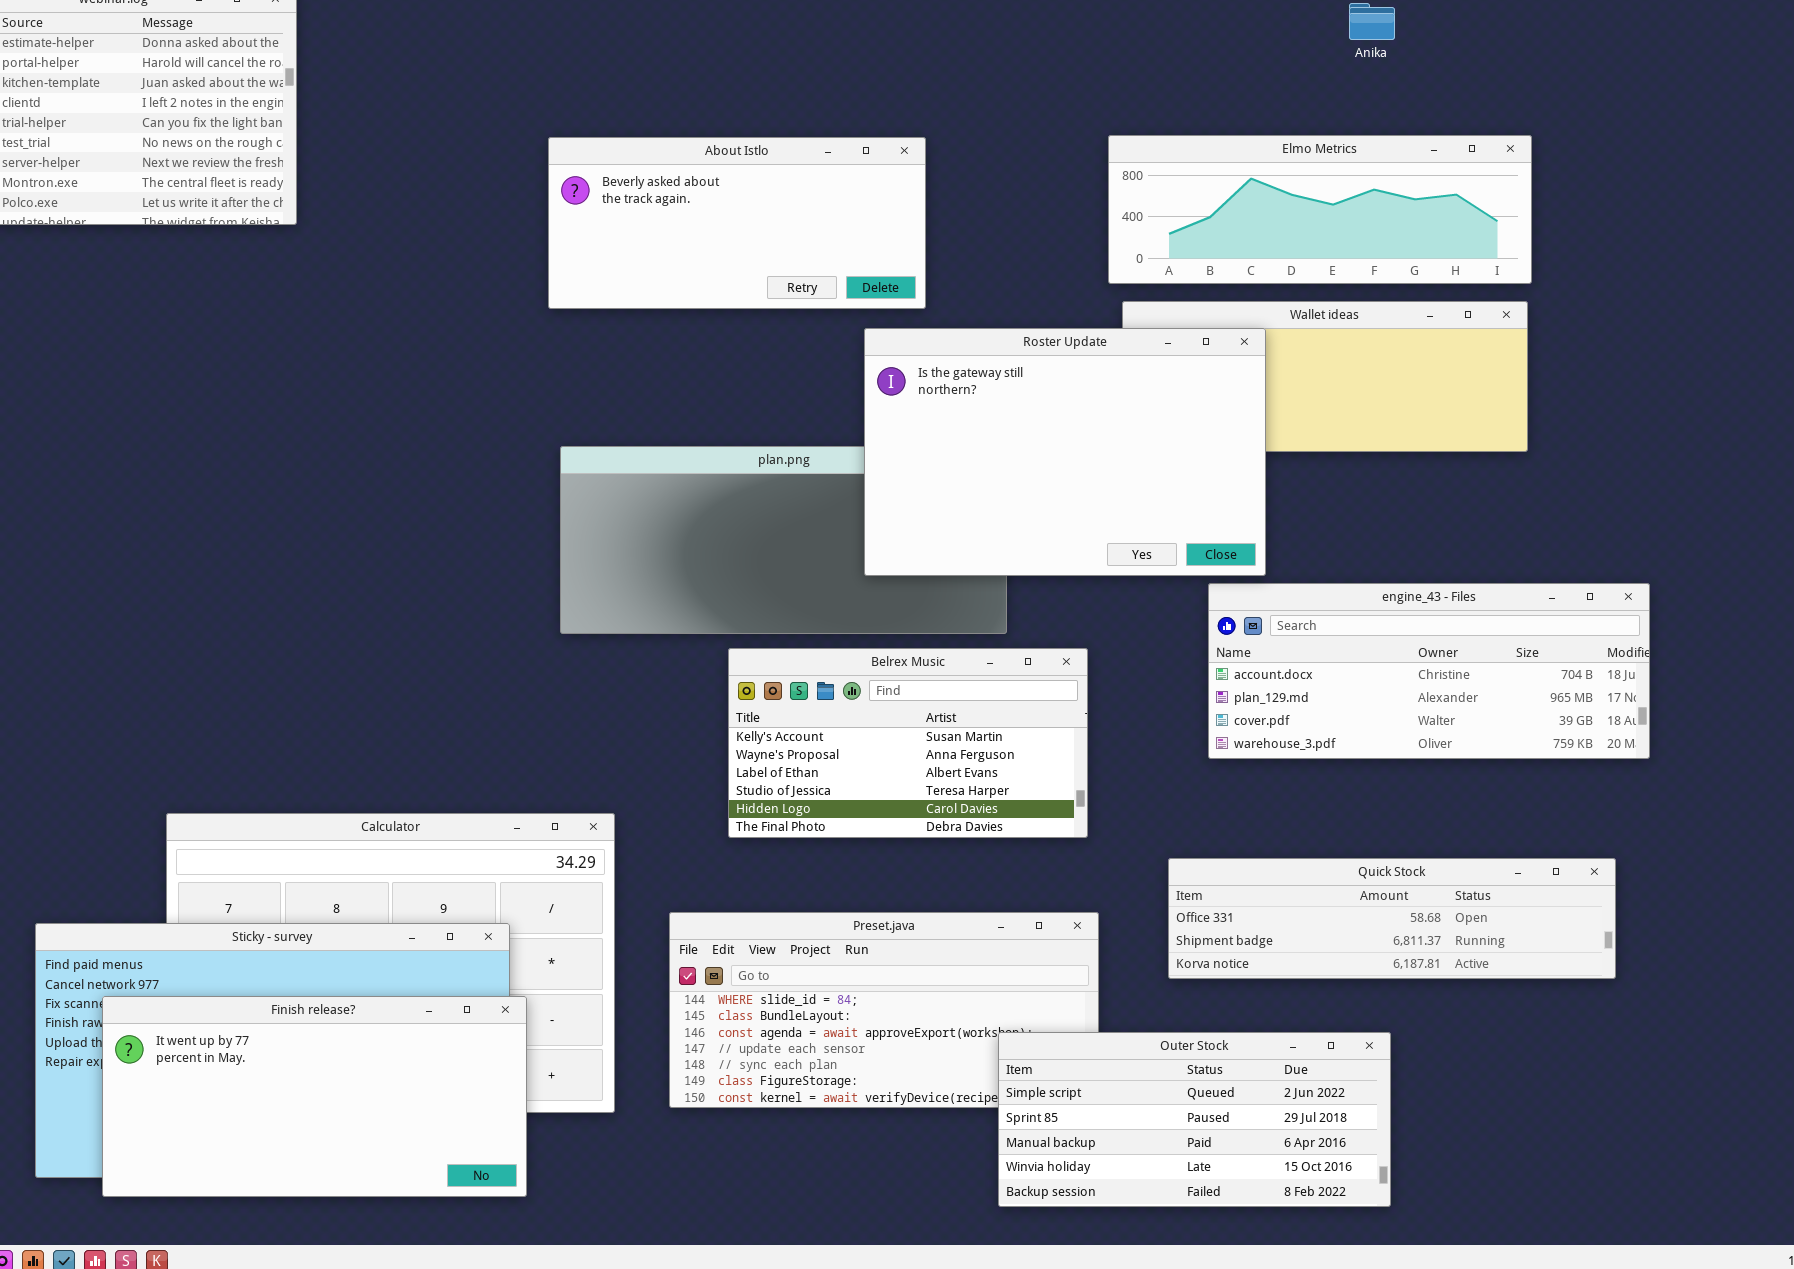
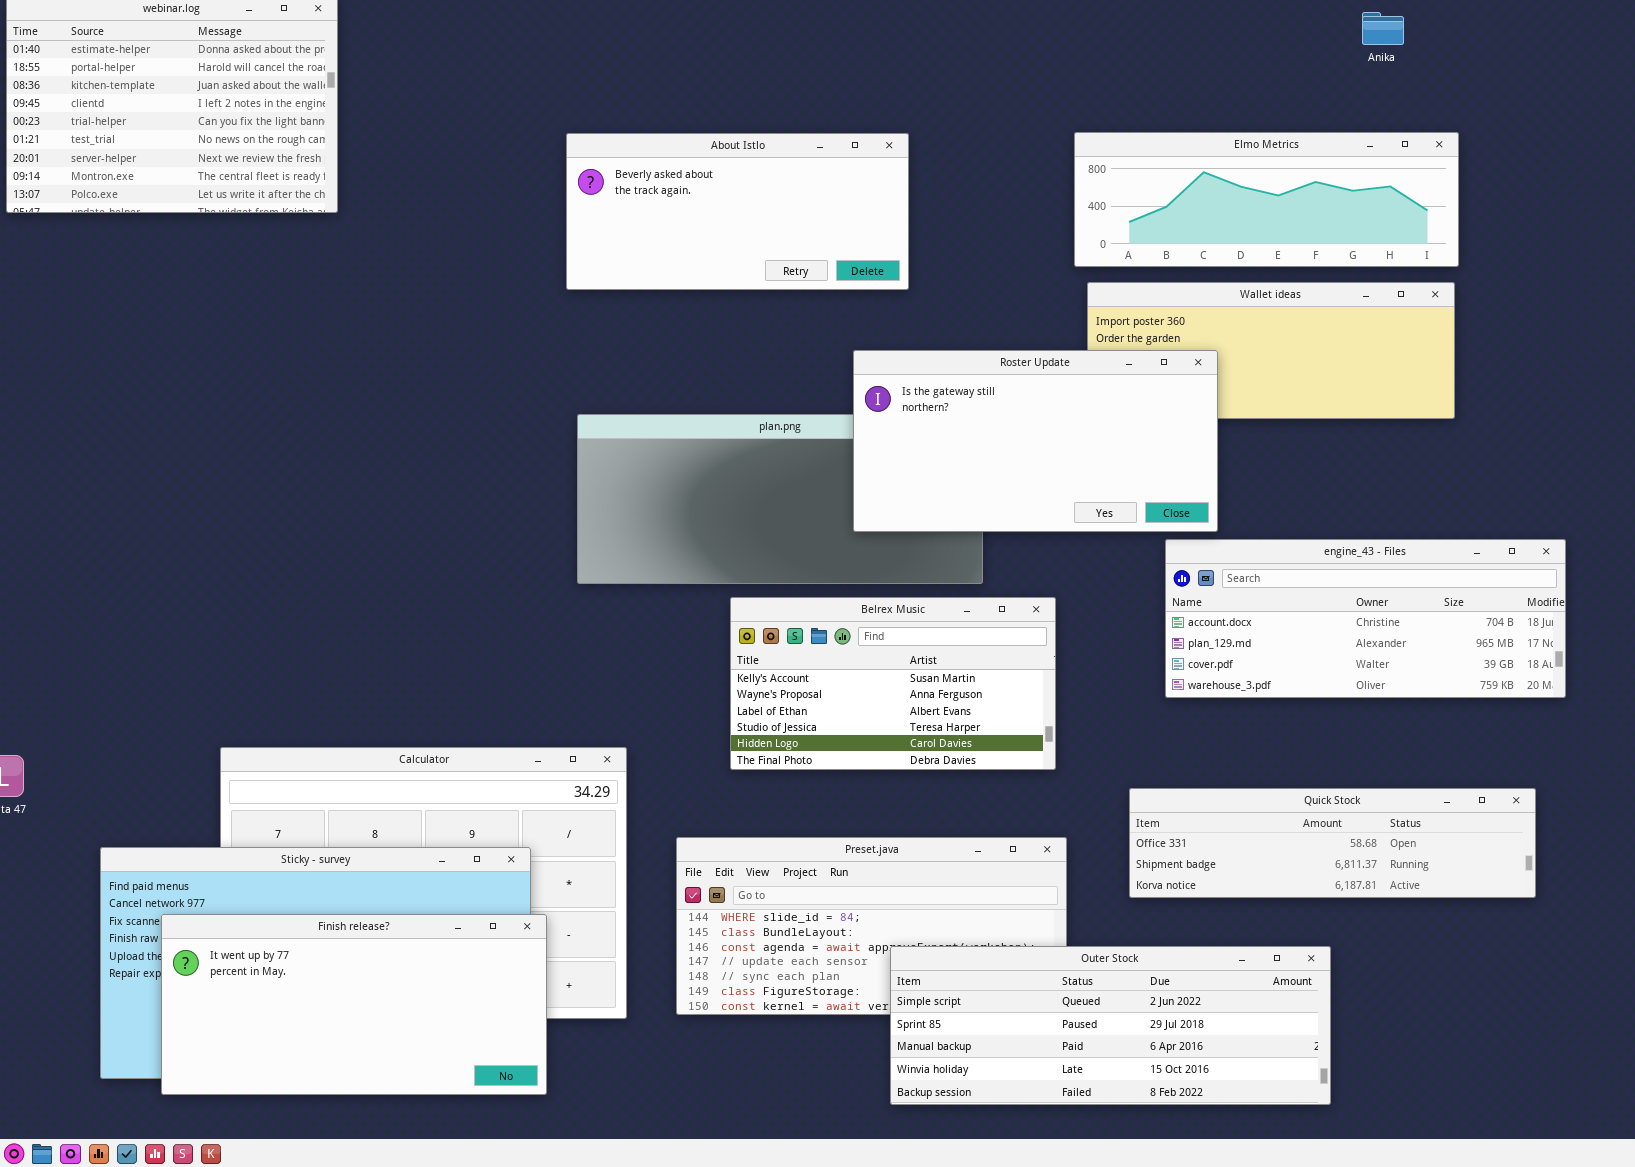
Anika: [1349,3,1395,40] -> [1362,12,1404,45], moved
Roster Update: [864,328,1266,576] -> [853,350,1218,532], resized
Outer Stock: [998,1032,1391,1207] -> [890,946,1331,1105], resized

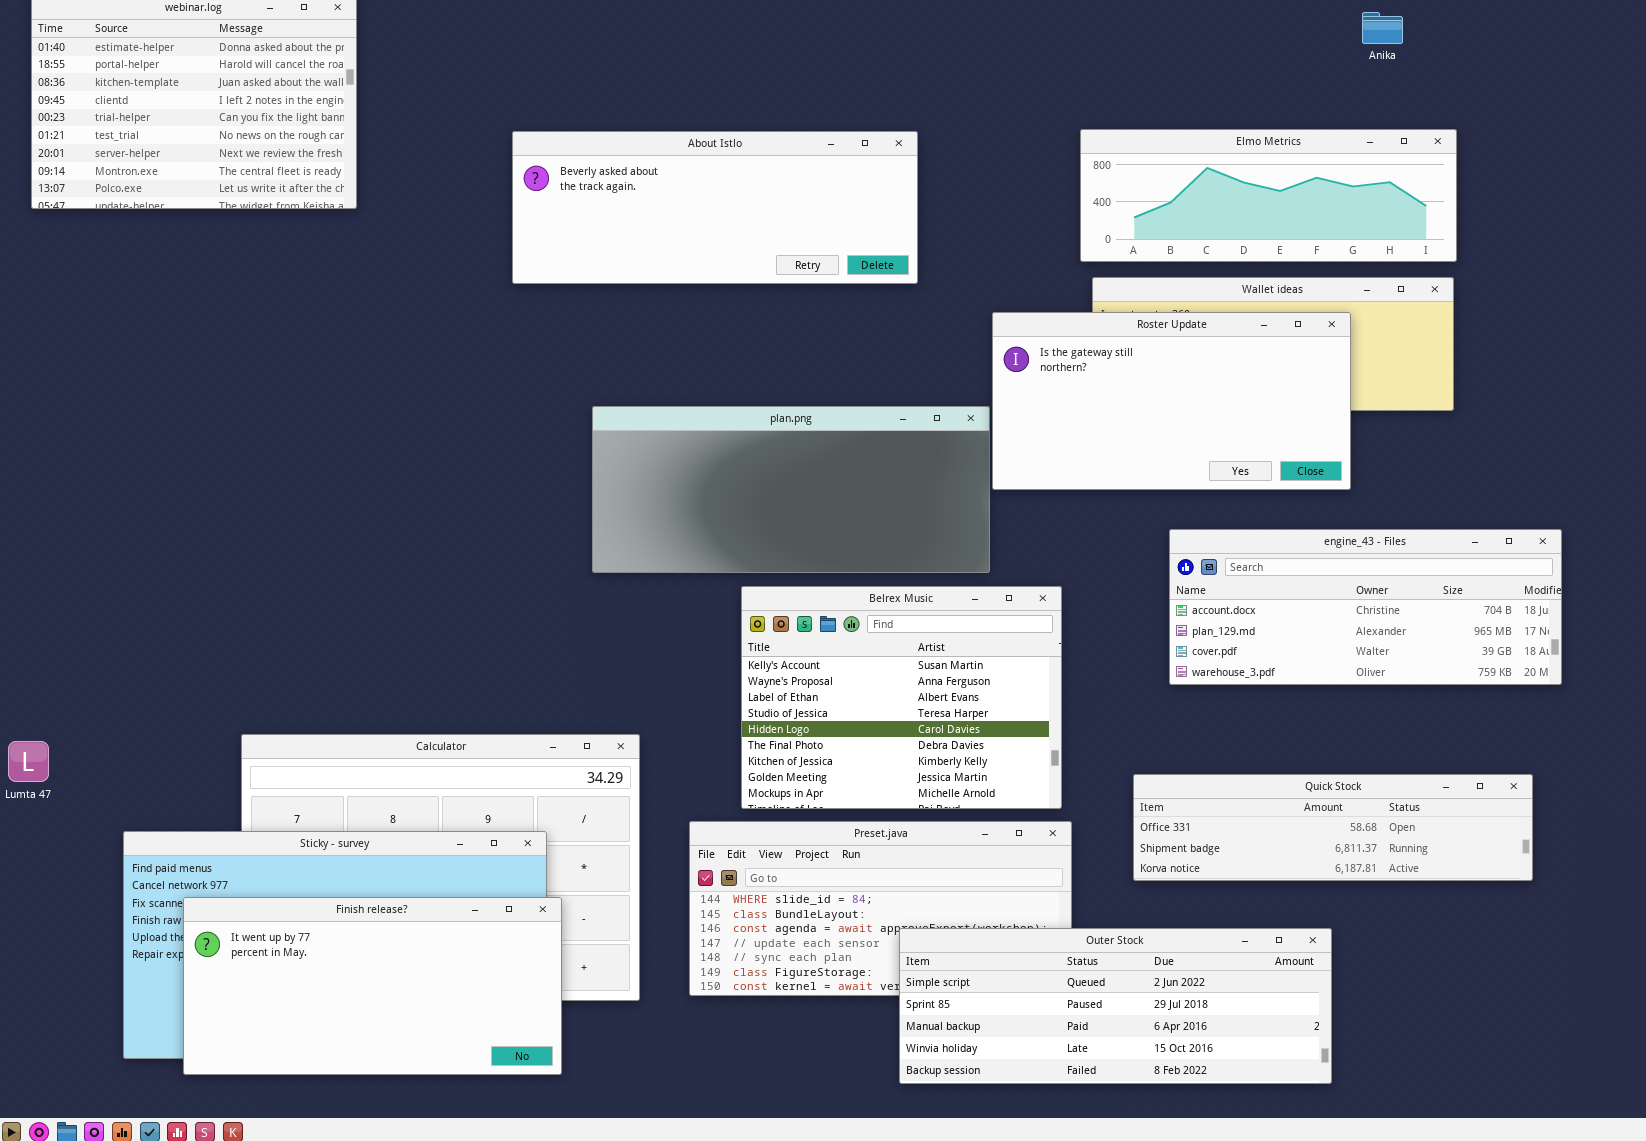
About Istlo: [566,133,909,290] -> [512,131,918,284], resized
Roster Update: [853,350,1218,532] -> [992,312,1351,490], moved
Belrex Music: [730,597,1056,770] -> [741,586,1062,809], resized

